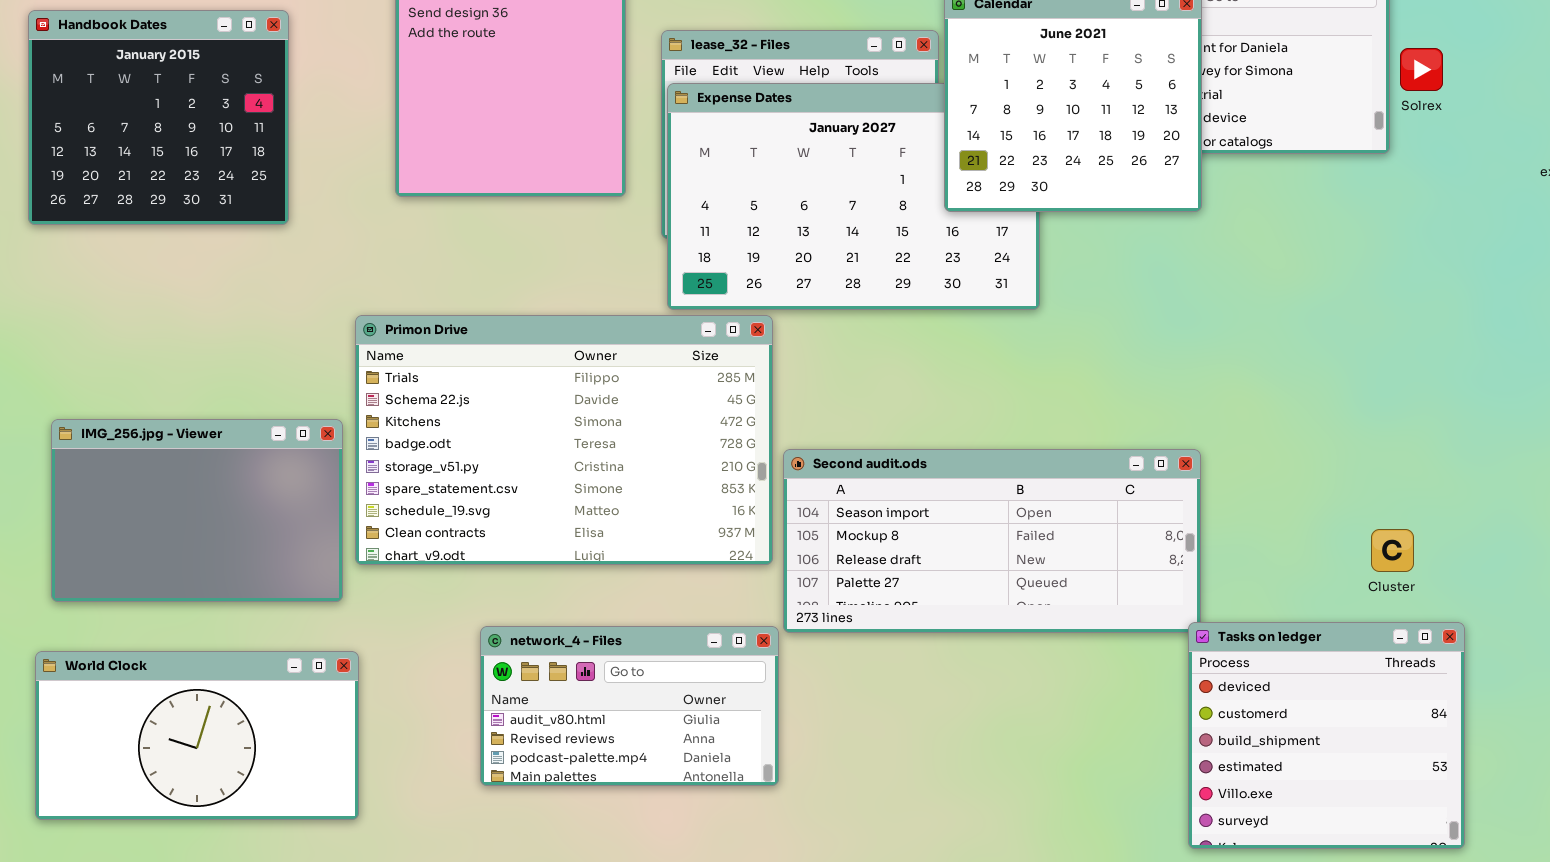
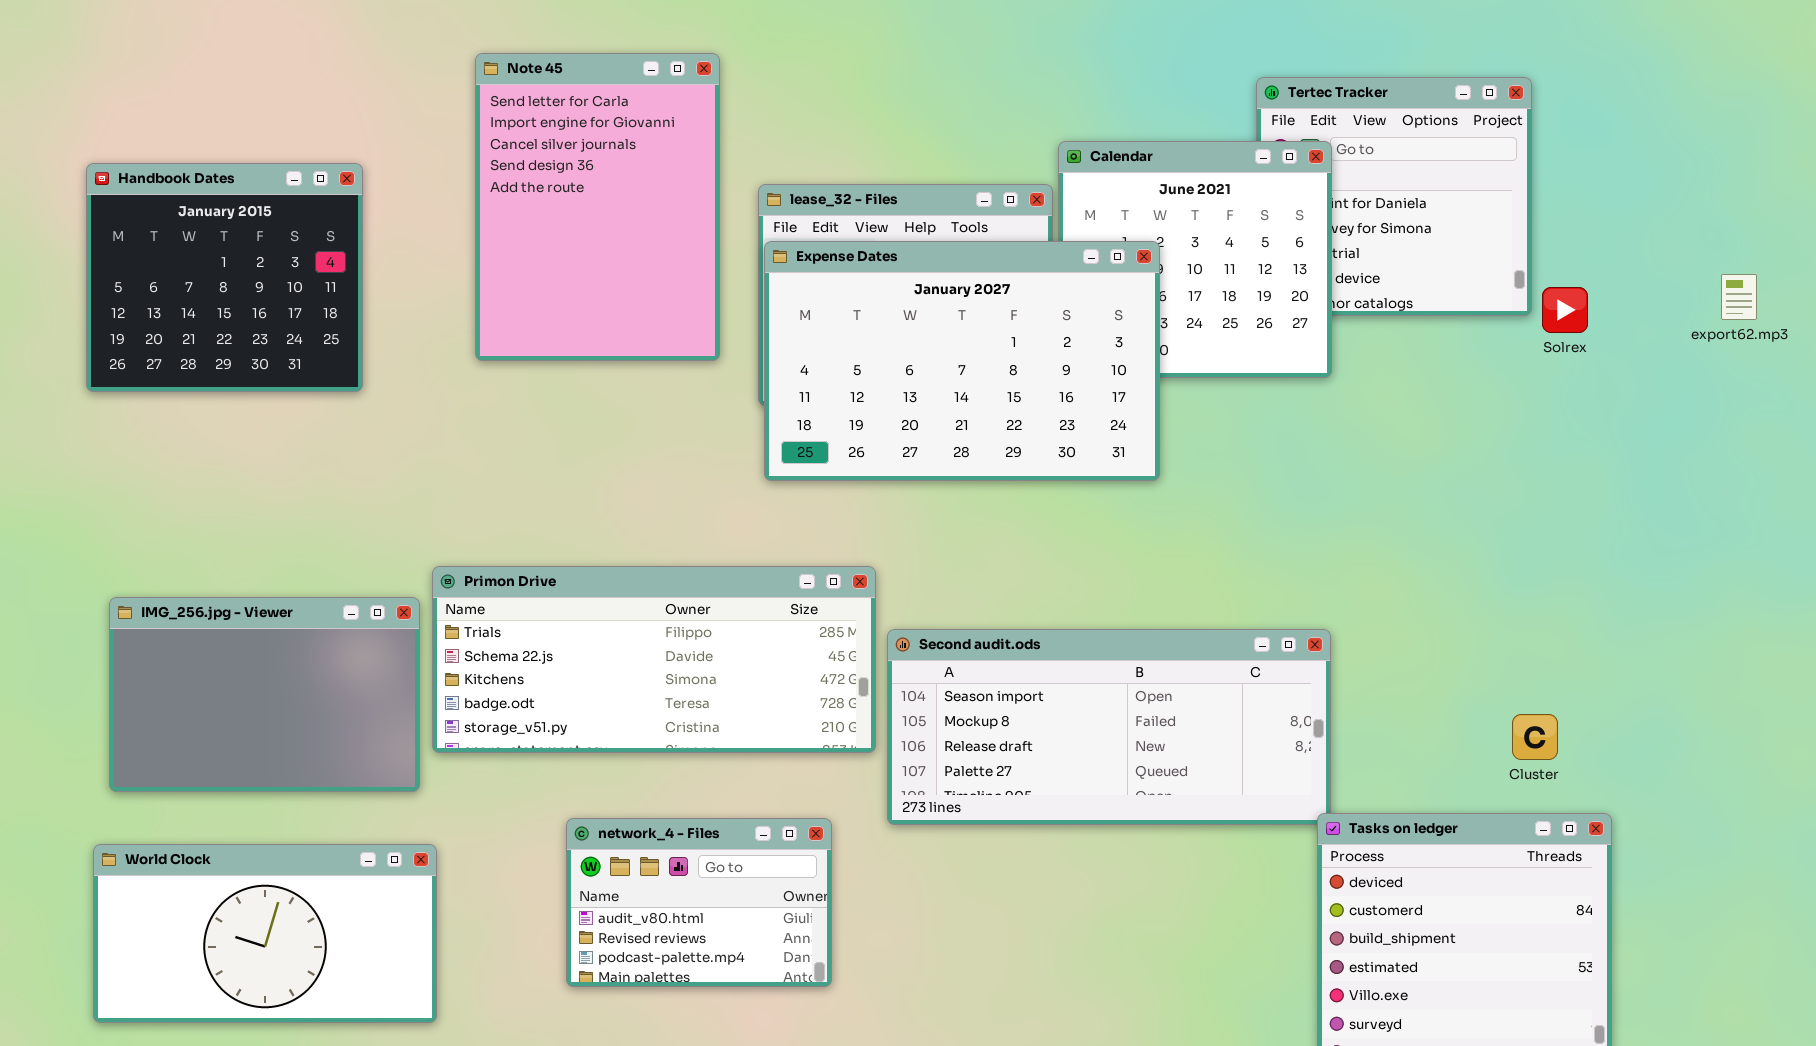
Solrex: [1400,48,1443,91] -> [1542,287,1588,333], moved
Expense Dates: [667,83,1040,310] -> [764,241,1160,481], raised
Primon Drive: [355,315,773,565] -> [432,566,876,753], resized
network_4 - Files: [480,626,779,786] -> [566,818,832,987], resized

